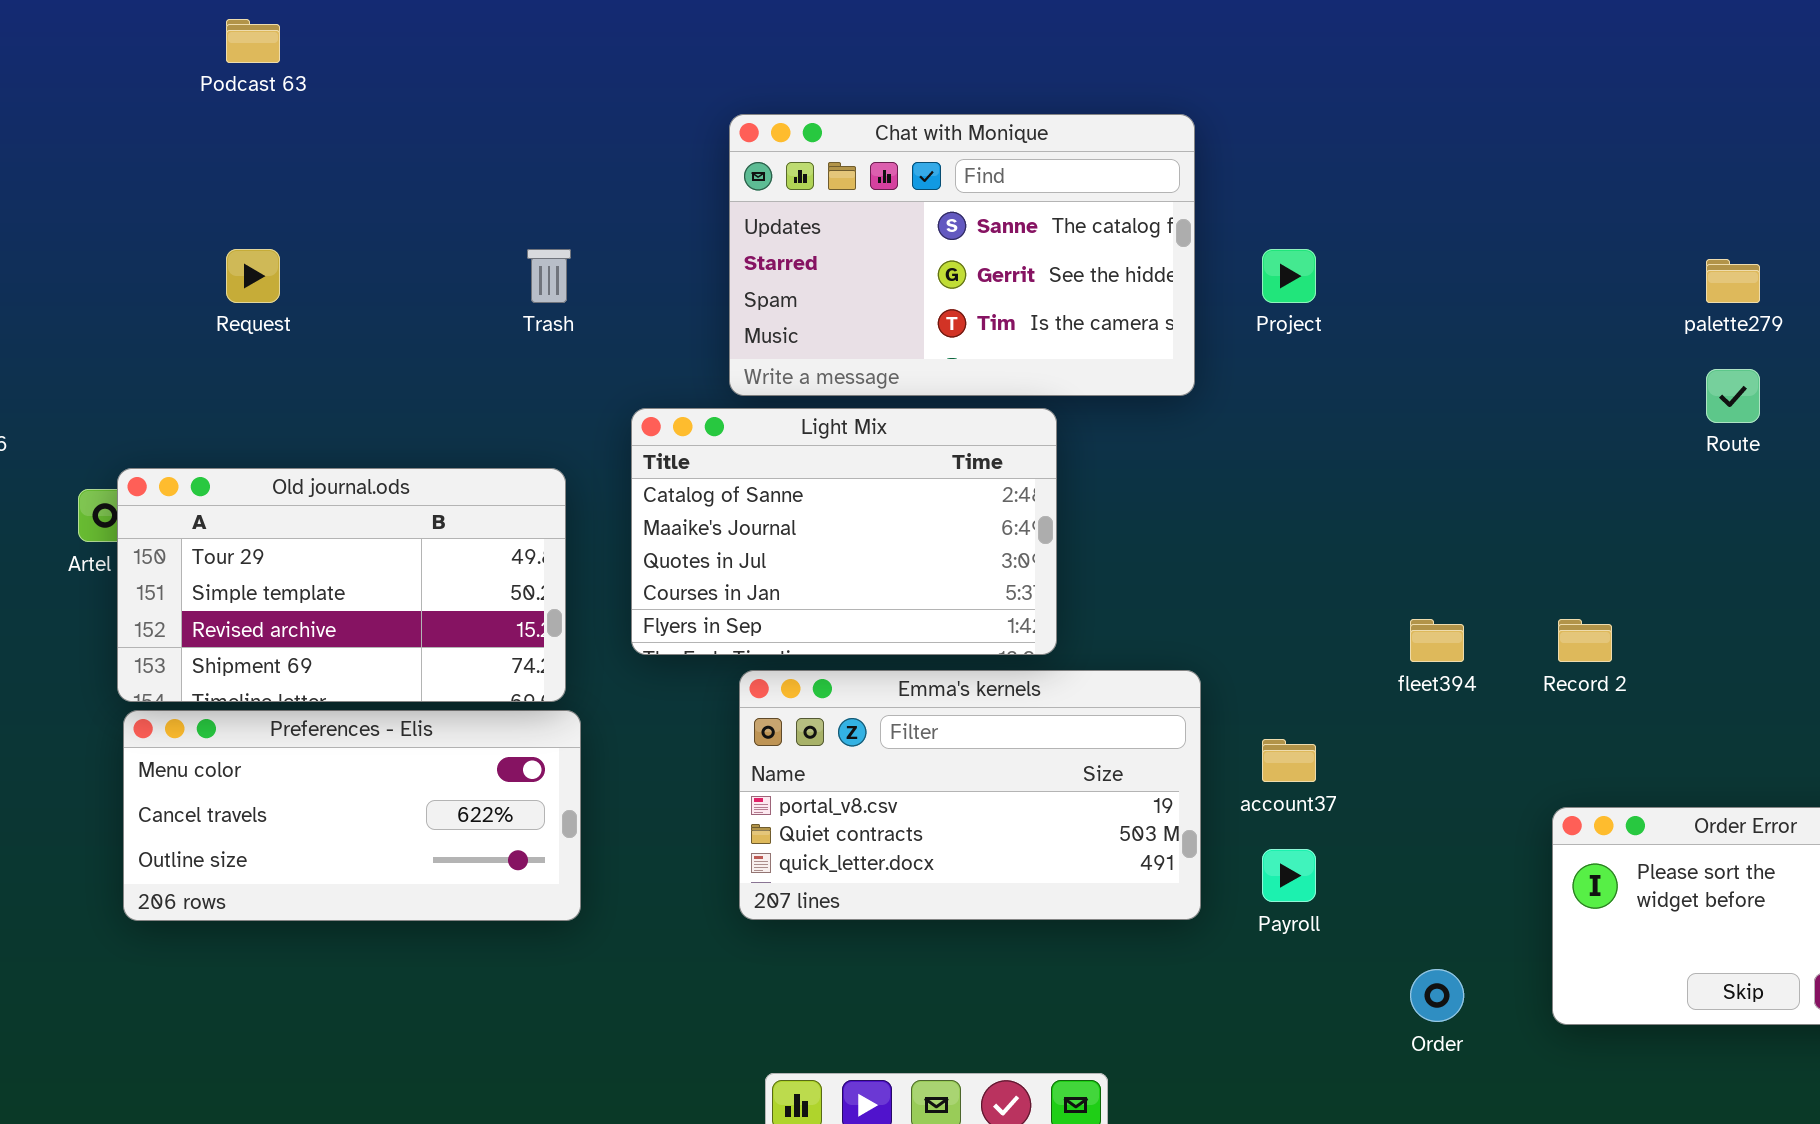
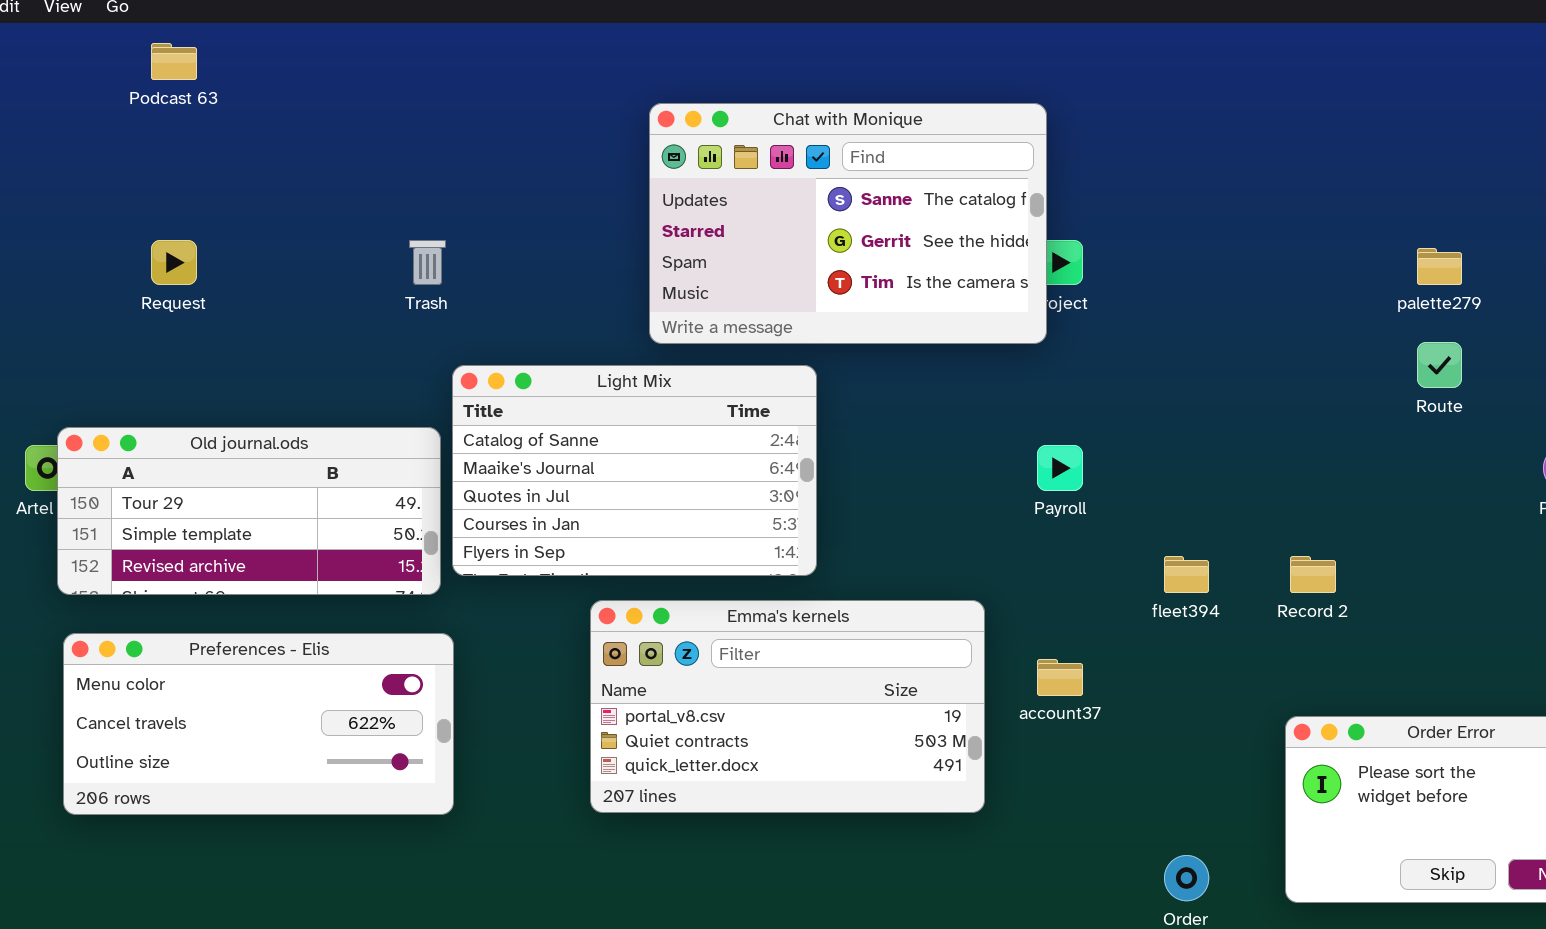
Chat with Monique: [729,114,1195,396] -> [649,103,1047,344], moved
Light Mix: [631,408,1057,655] -> [452,365,817,576], moved
Old journal.ods: [117,468,566,702] -> [57,427,441,595], resized
Payroll: [1262,849,1316,902] -> [1037,445,1083,491], moved

